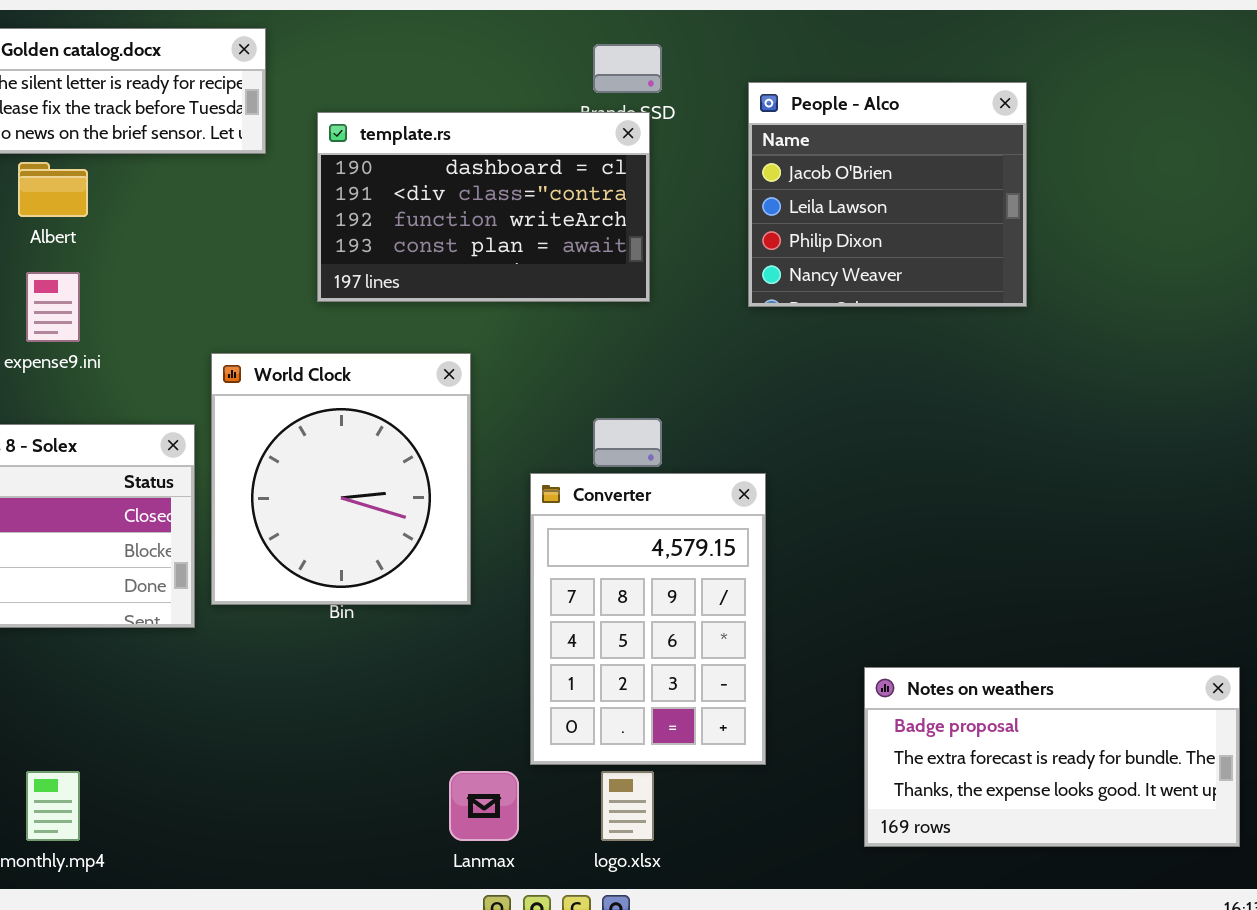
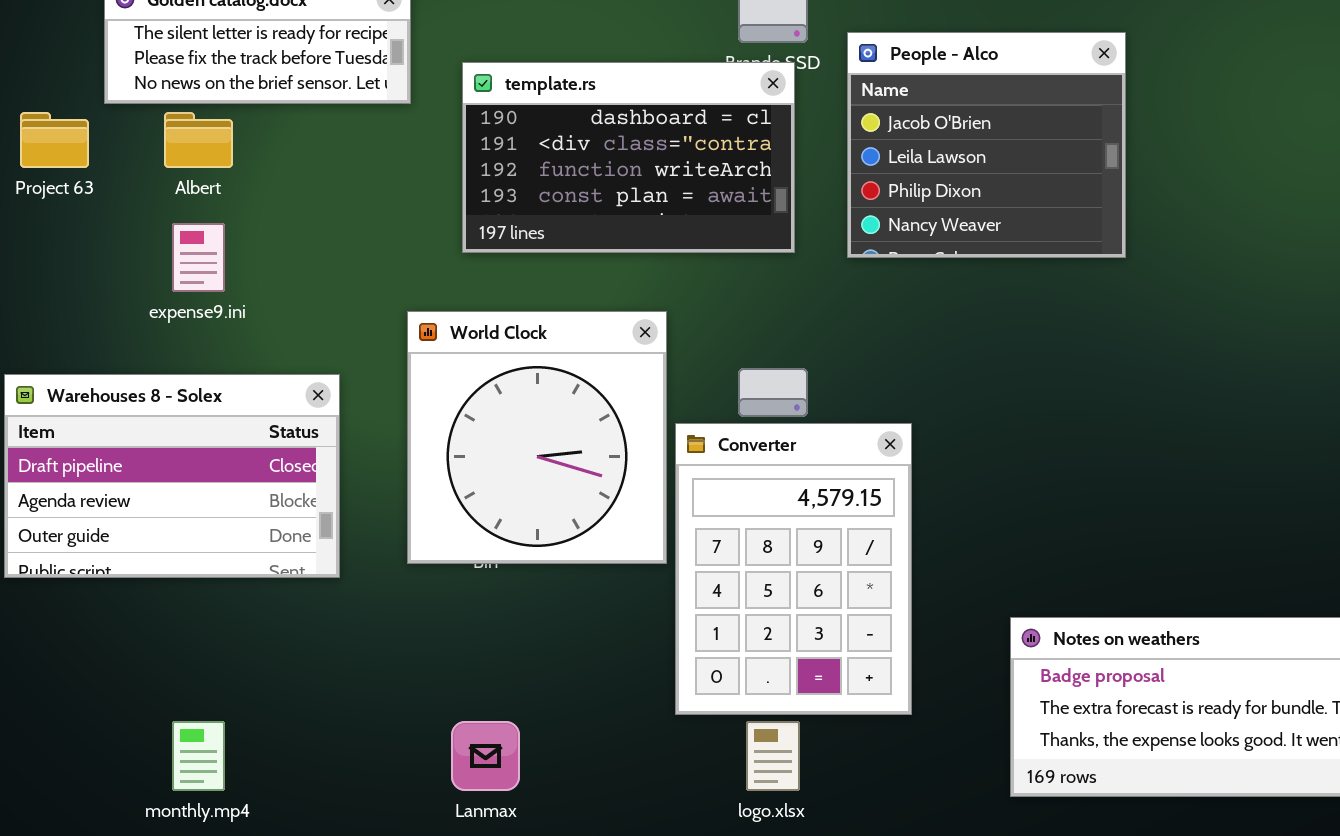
People - Alco: [748,82,1027,307] -> [847,32,1126,258], moved
World Clock: [211,353,471,605] -> [407,311,667,564], moved
Lanmax: [449,771,519,841] -> [451,721,520,791], moved

